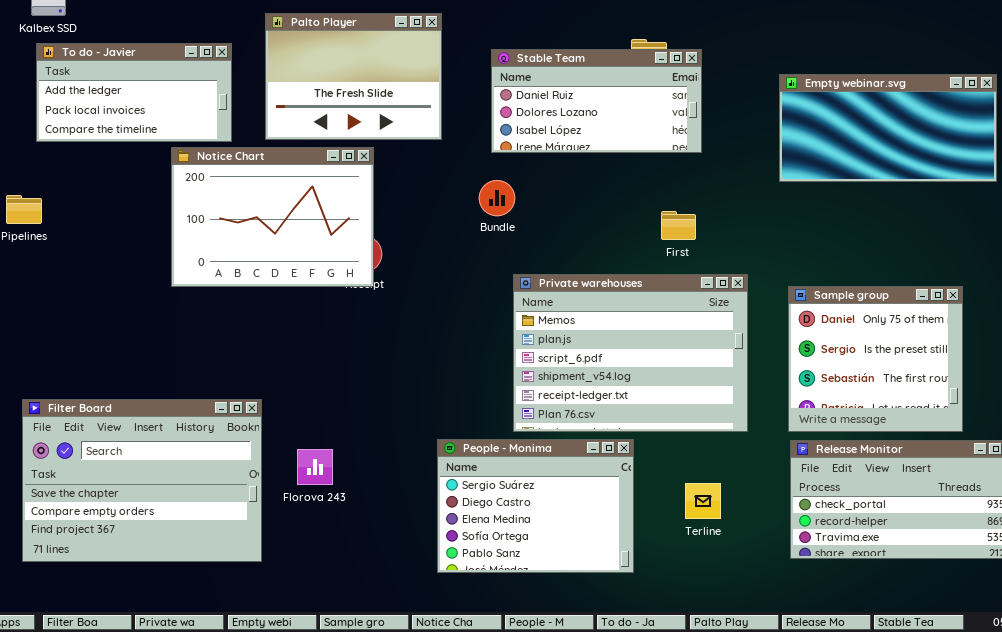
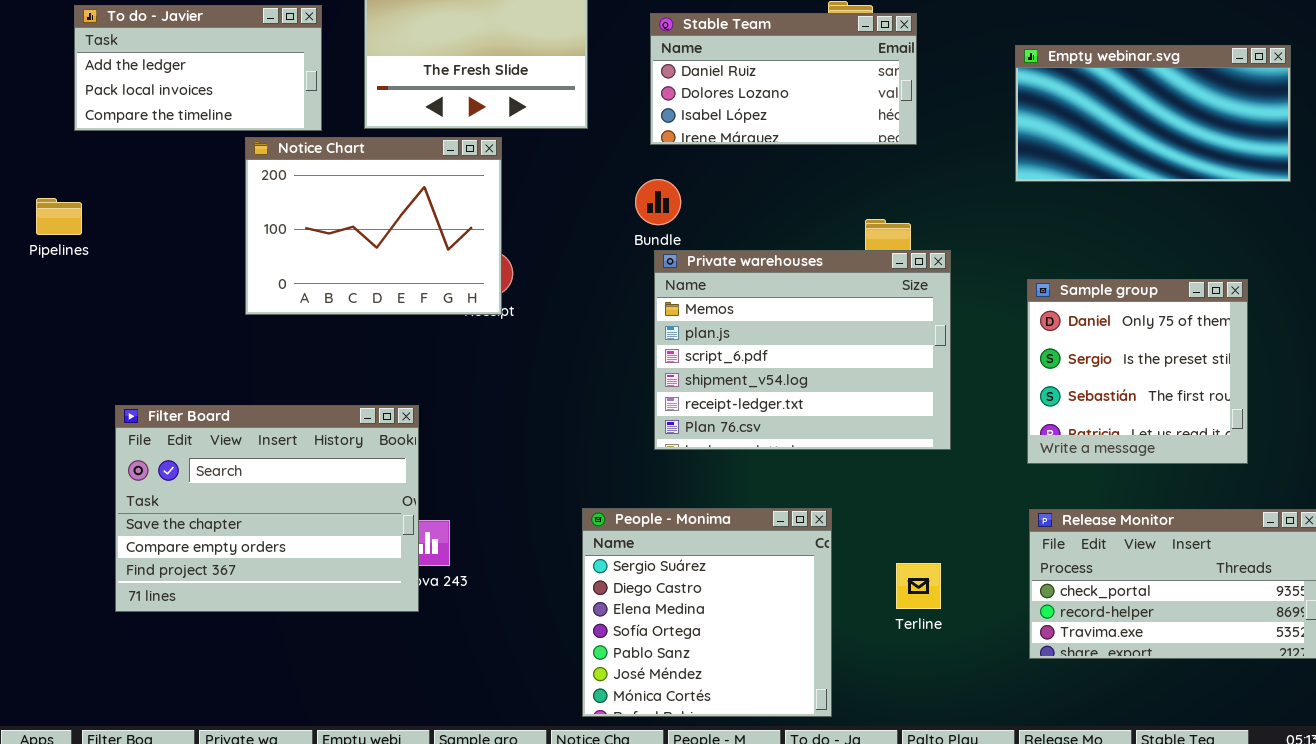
Private warehouses: [513,274,748,432] -> [654,250,951,450], moved
Sample group: [788,286,963,432] -> [1027,279,1248,464], moved
Filter Board: [22,399,262,562] -> [115,405,419,612], moved
People - Monima: [437,439,634,573] -> [582,508,832,717], resized

